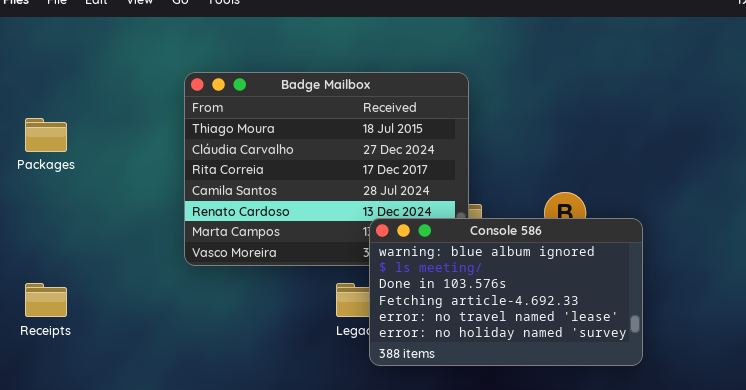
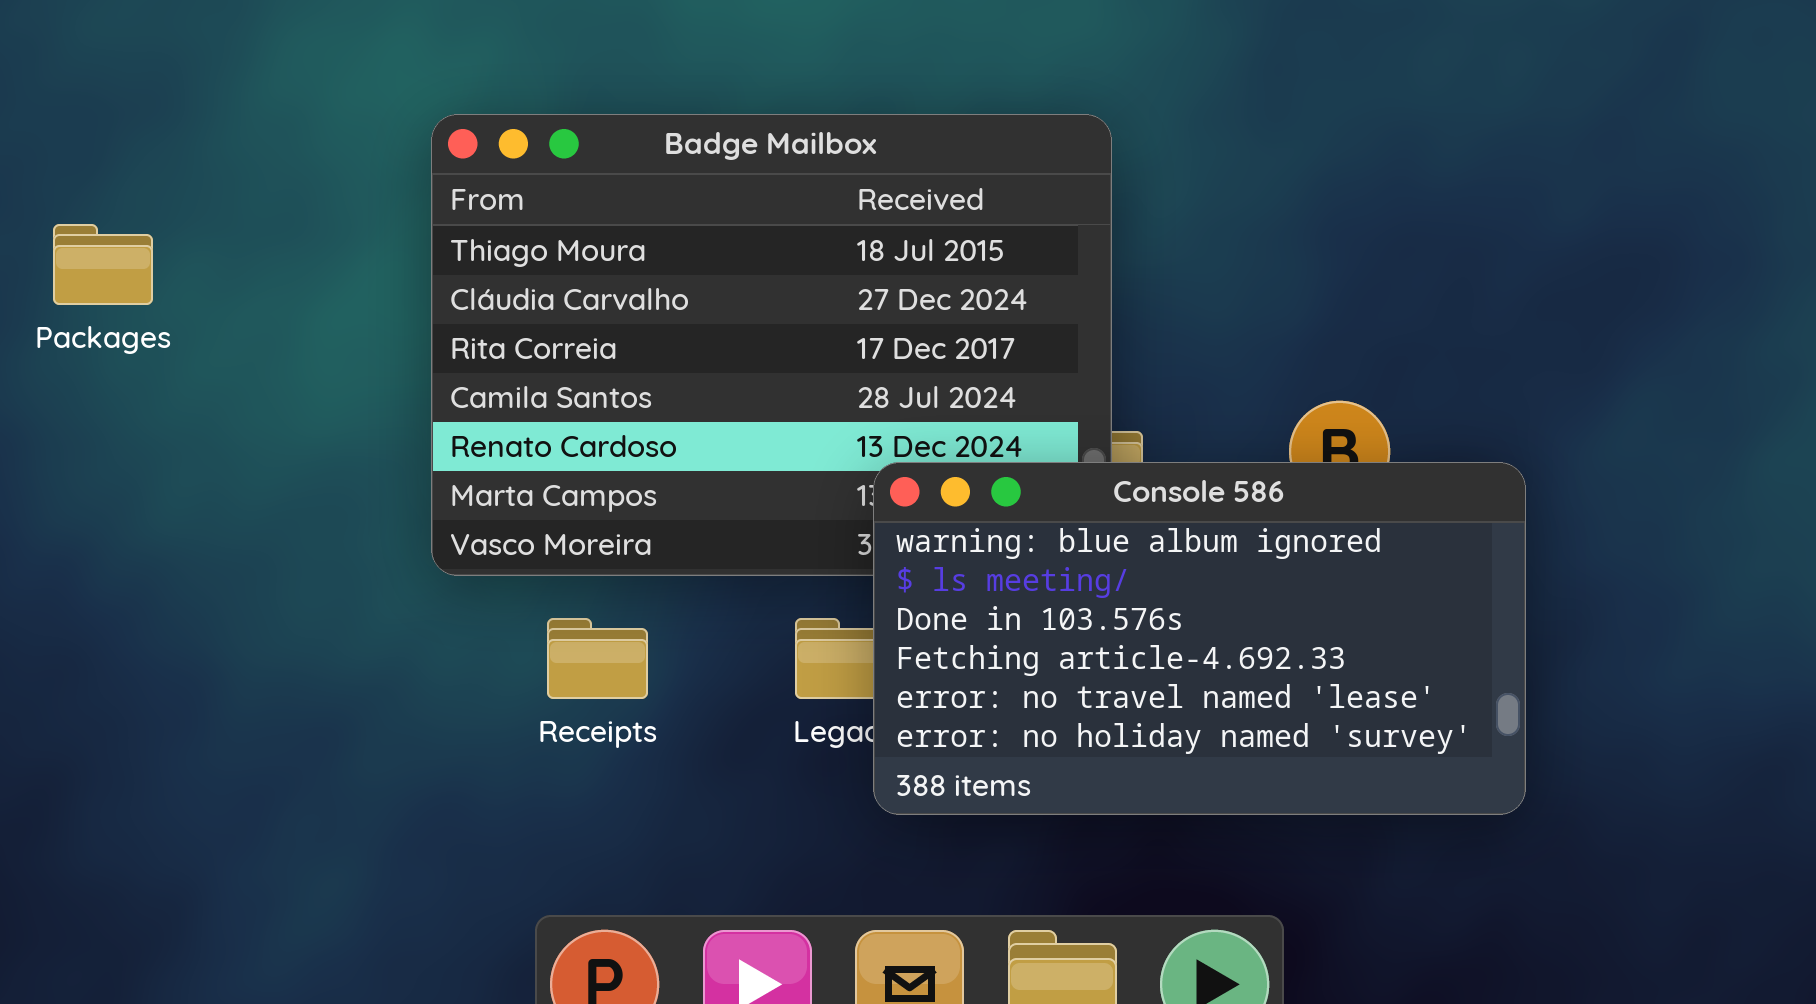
Receipts: [25,283,67,317] -> [547,618,648,699], moved

